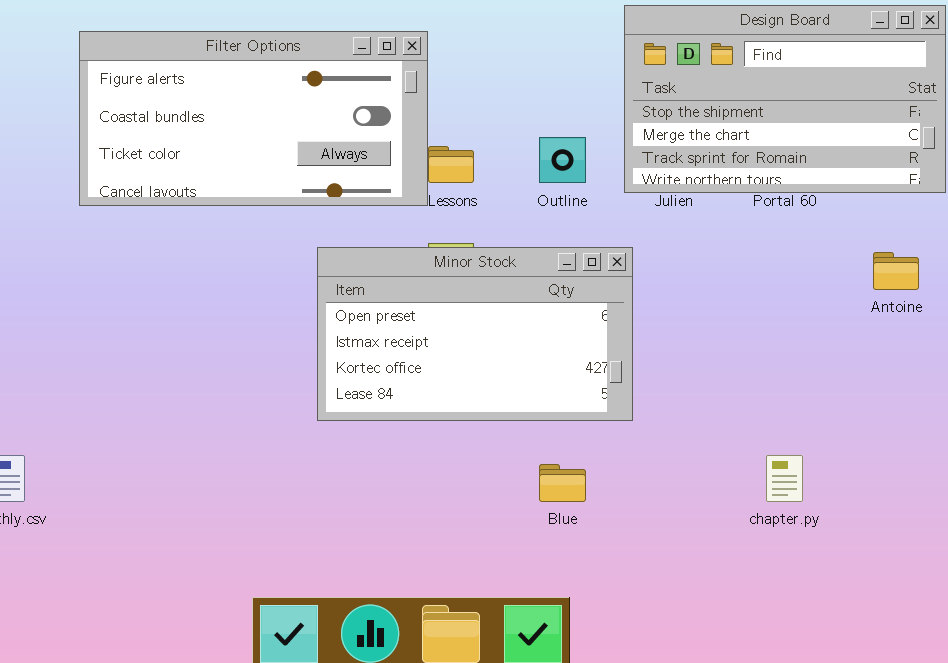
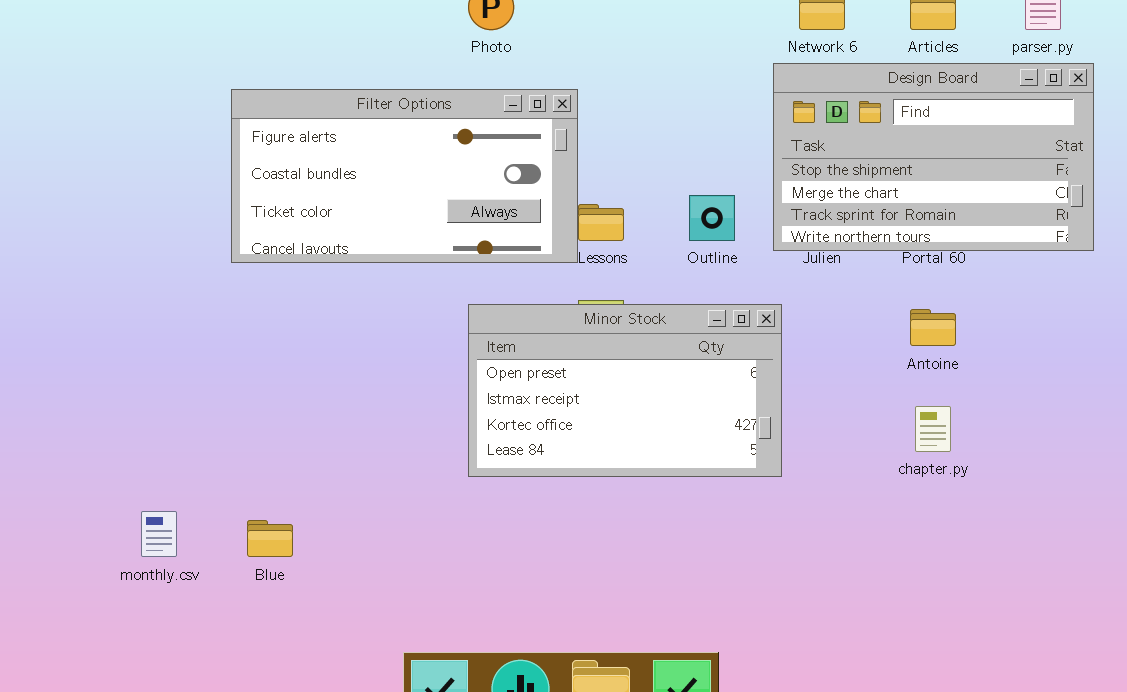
Antoine: [873,252,919,290] -> [910,309,956,346], moved
chapter.py: [766,455,803,502] -> [915,406,951,452], moved
Blue: [539,464,586,502] -> [247,520,293,557], moved

